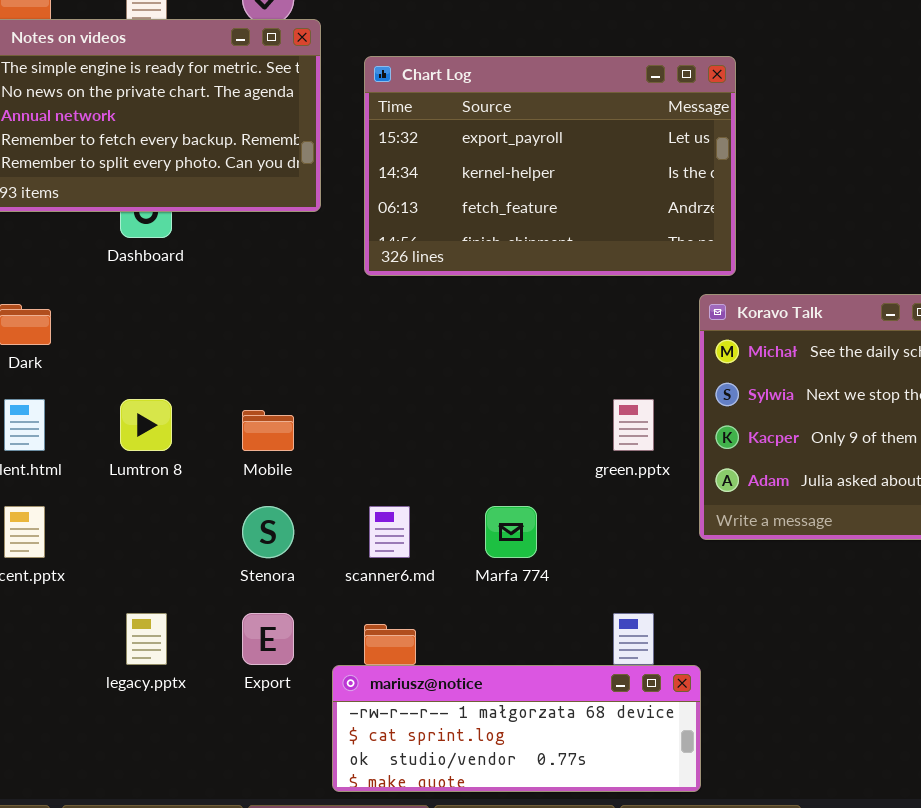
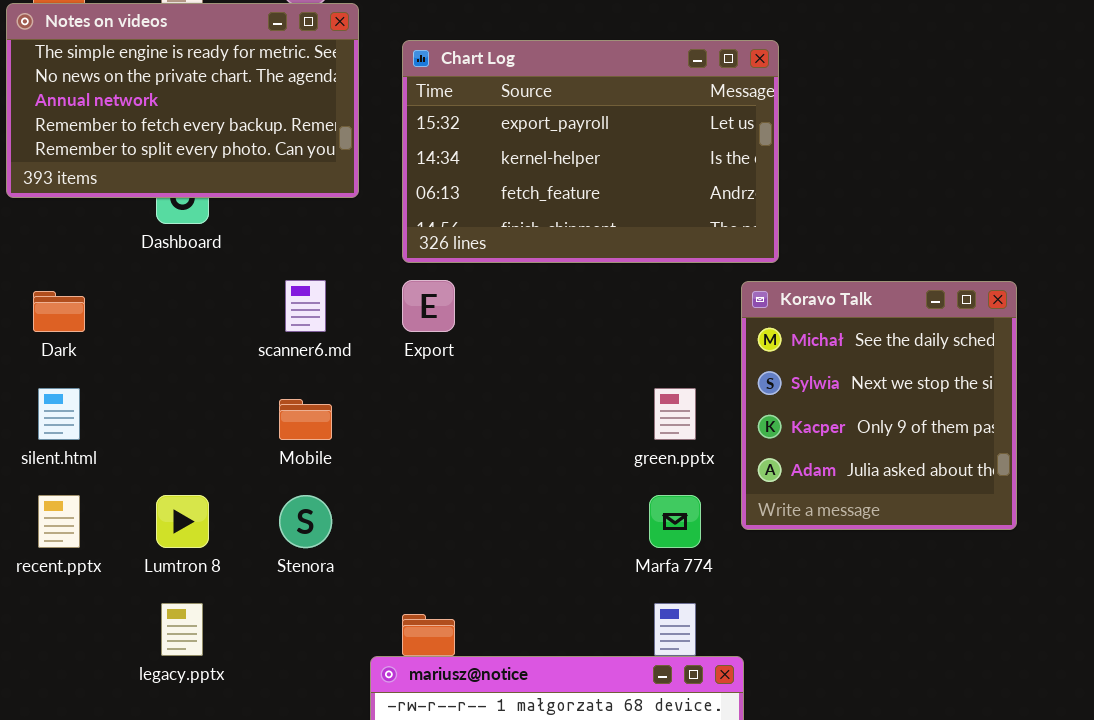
Lumtron 8: [120,399,172,451] -> [156,495,209,548], moved
scanner6.md: [369,506,410,558] -> [285,280,326,332], moved
Marfa 774: [485,506,537,558] -> [649,495,701,548], moved
Export: [242,613,294,665] -> [402,280,455,332], moved

